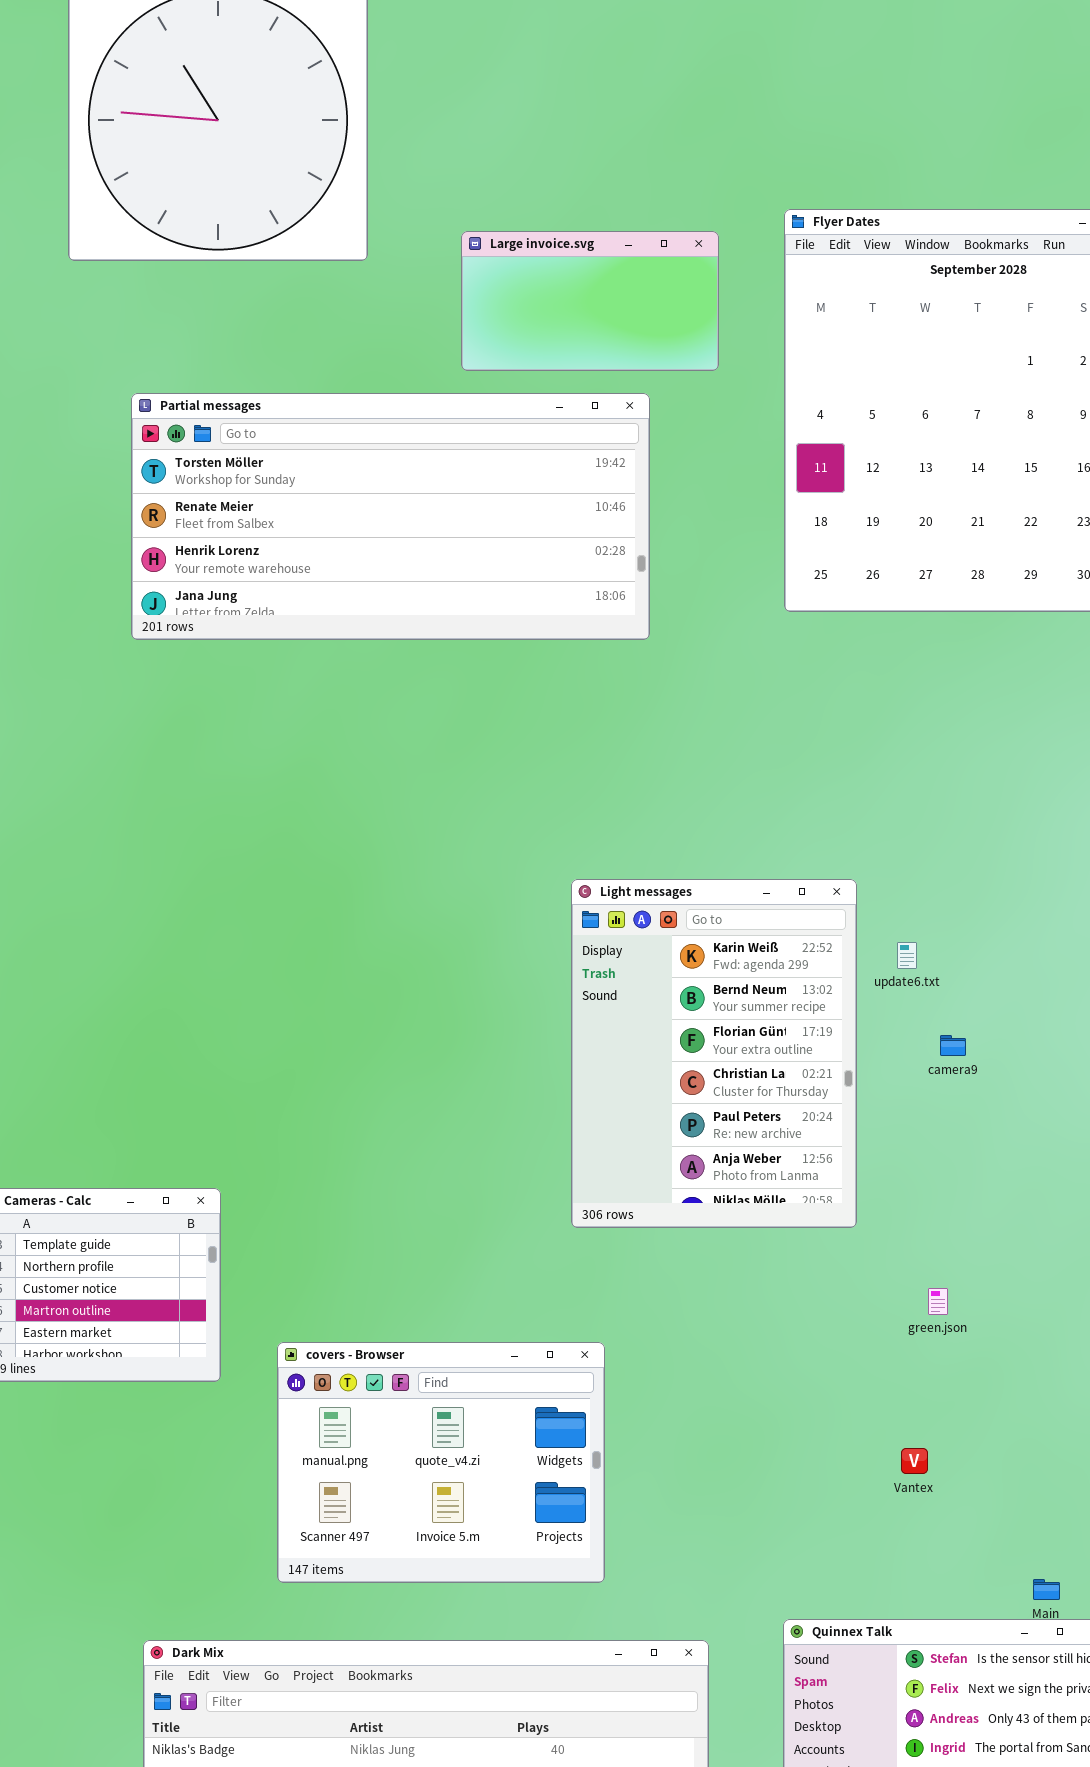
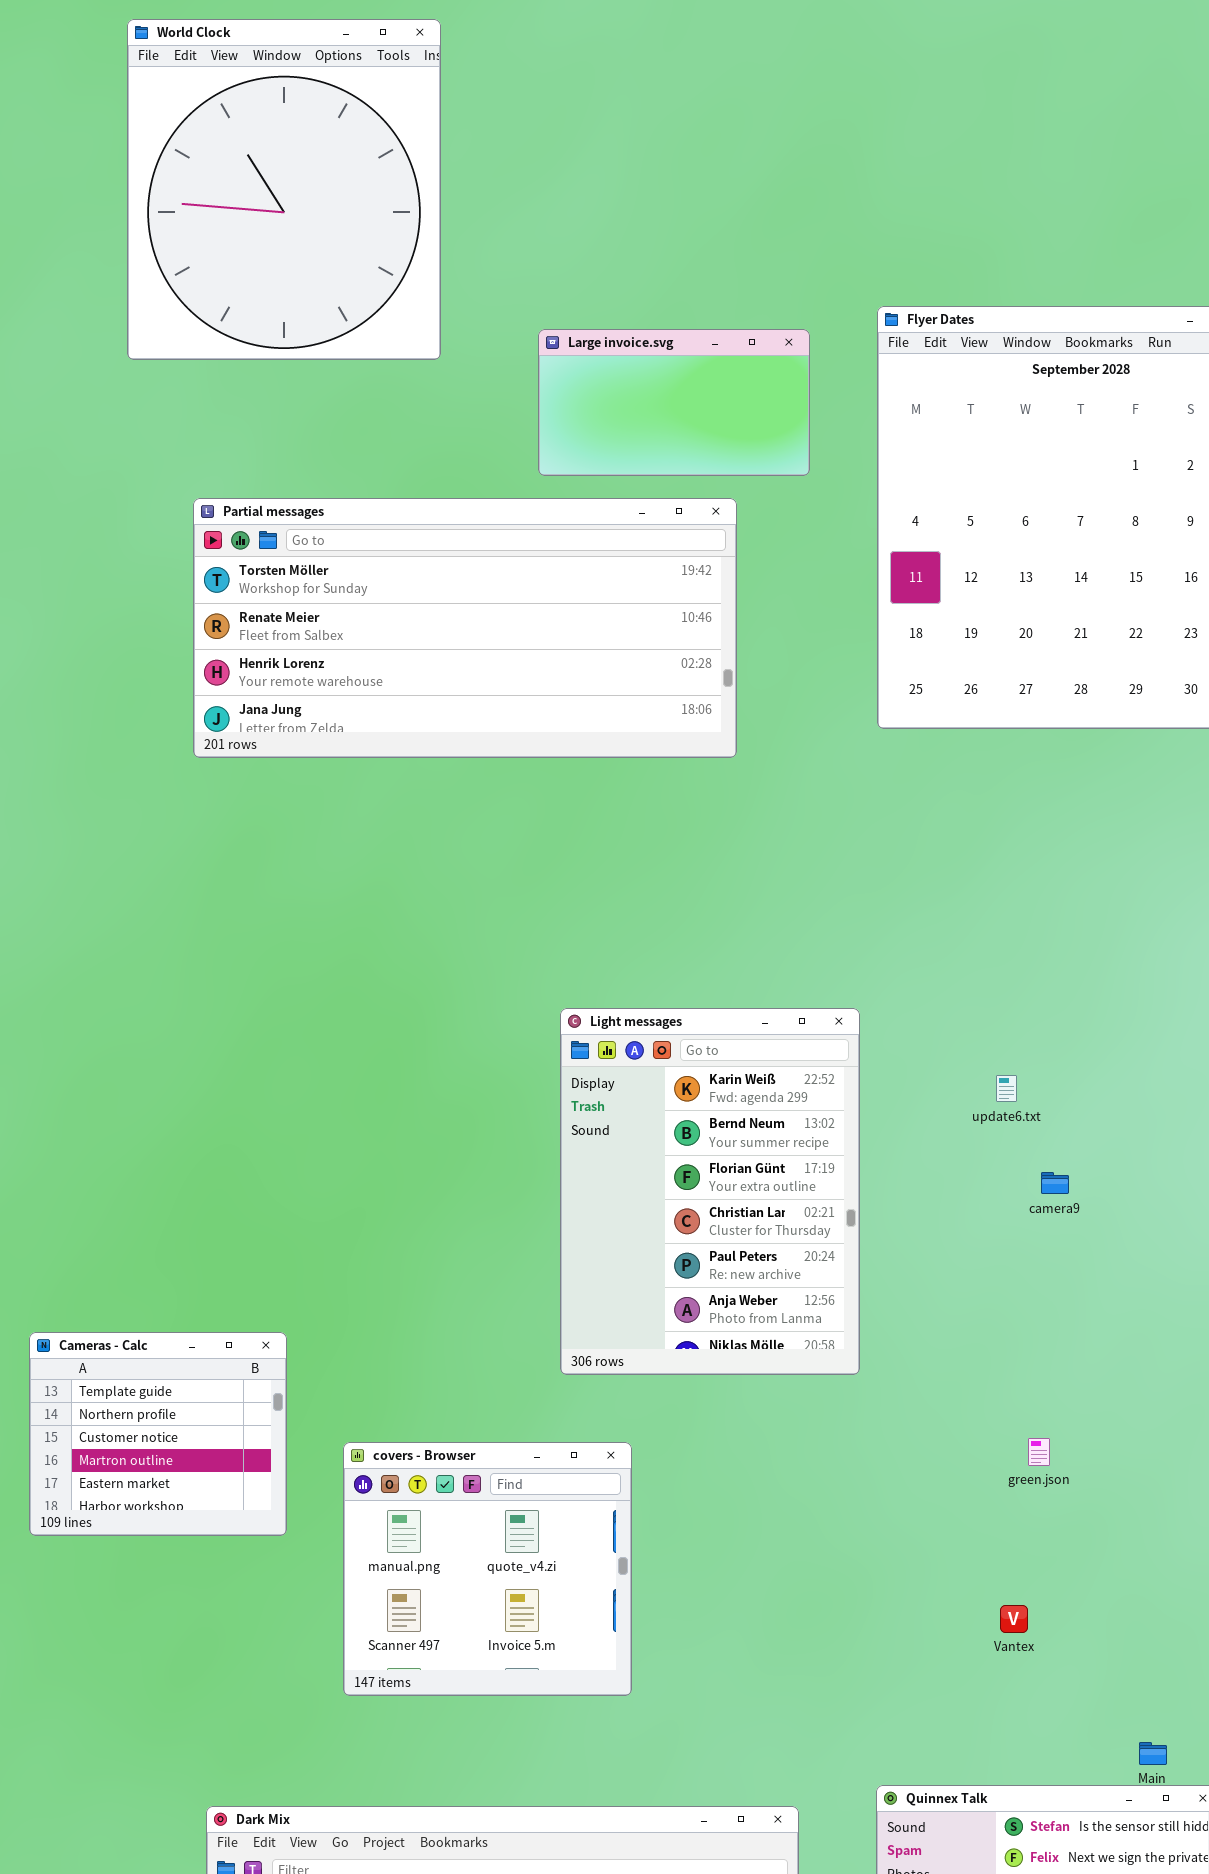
Light messages: [571,879,857,1228] -> [560,1008,860,1375], moved
covers - Browser: [277,1342,605,1583] -> [343,1442,632,1696], moved, resized

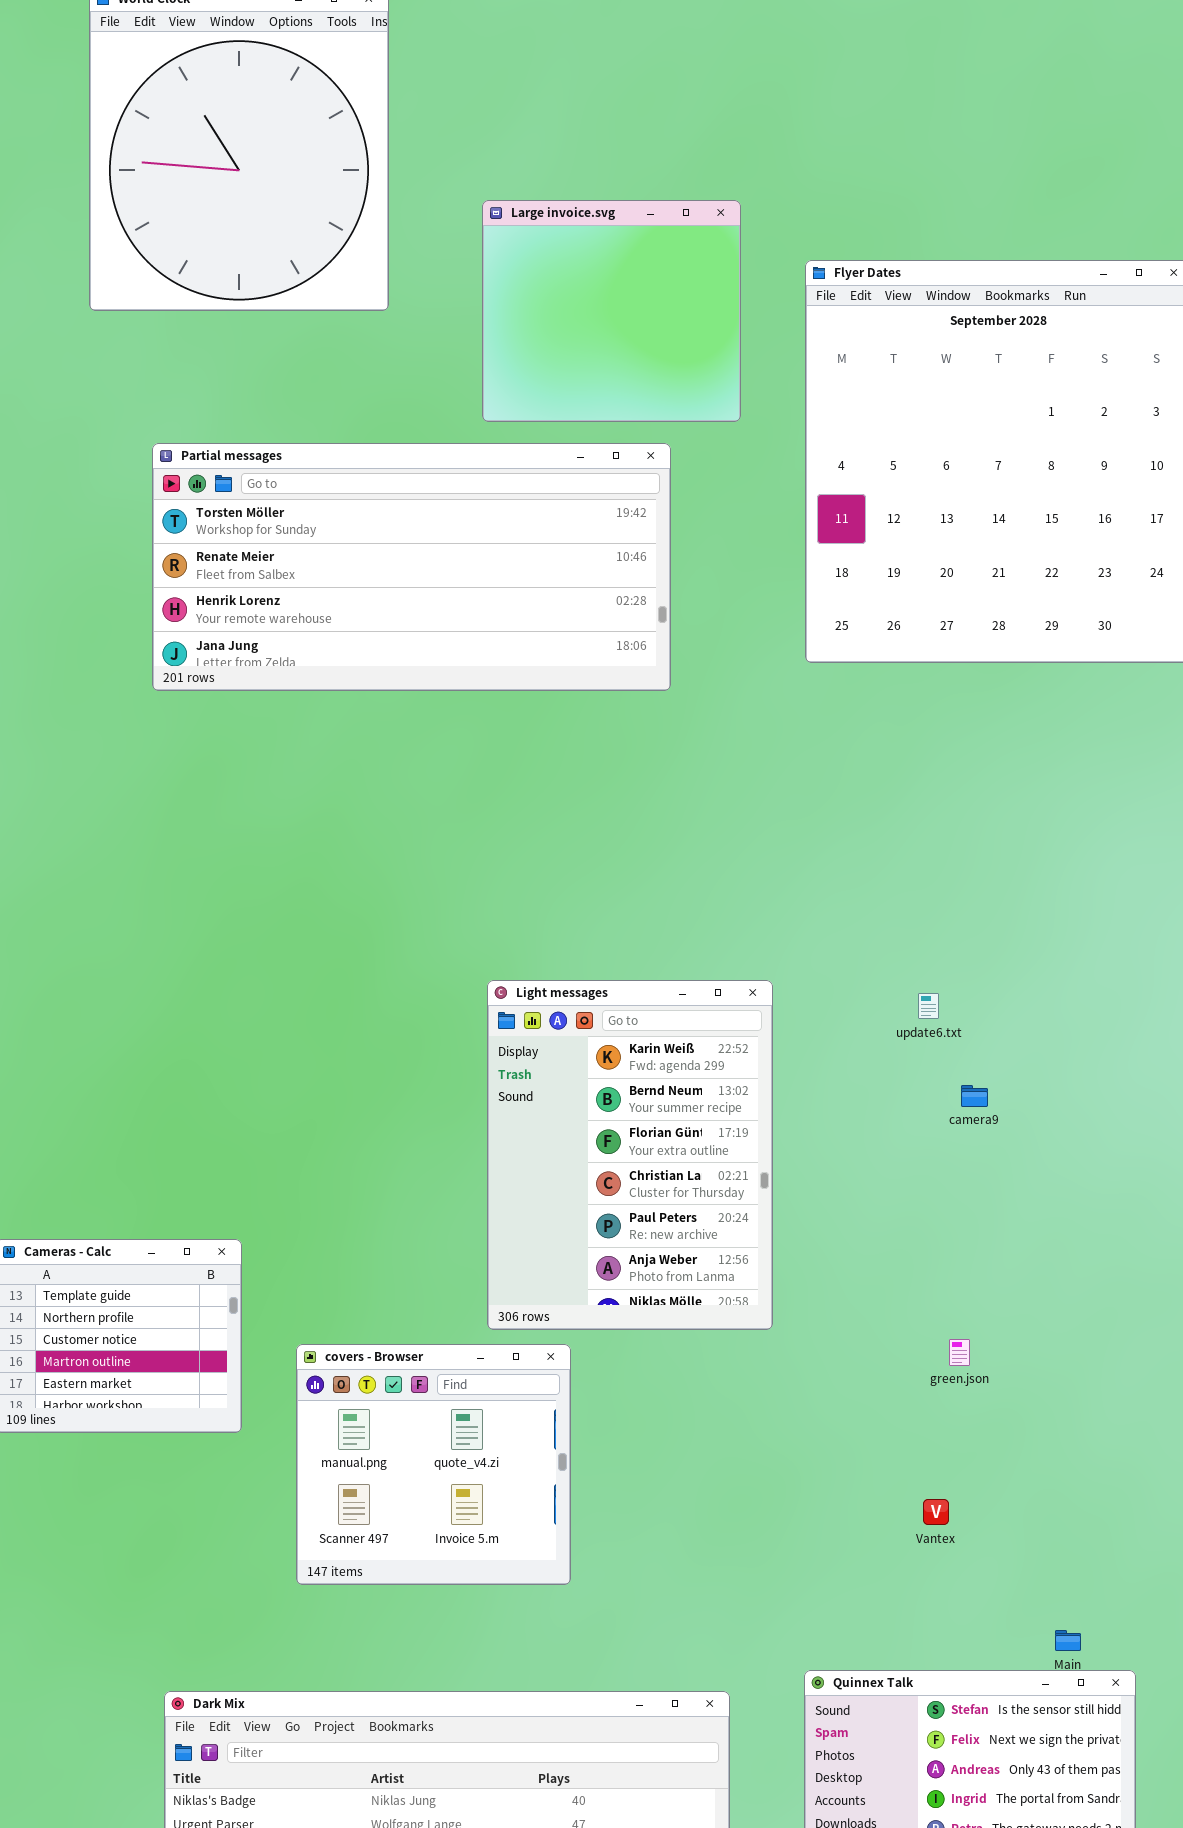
Large invoice.svg: [538,329,810,476] -> [482,200,741,422], resized
Light messages: [560,1008,860,1375] -> [487,980,773,1330], moved

